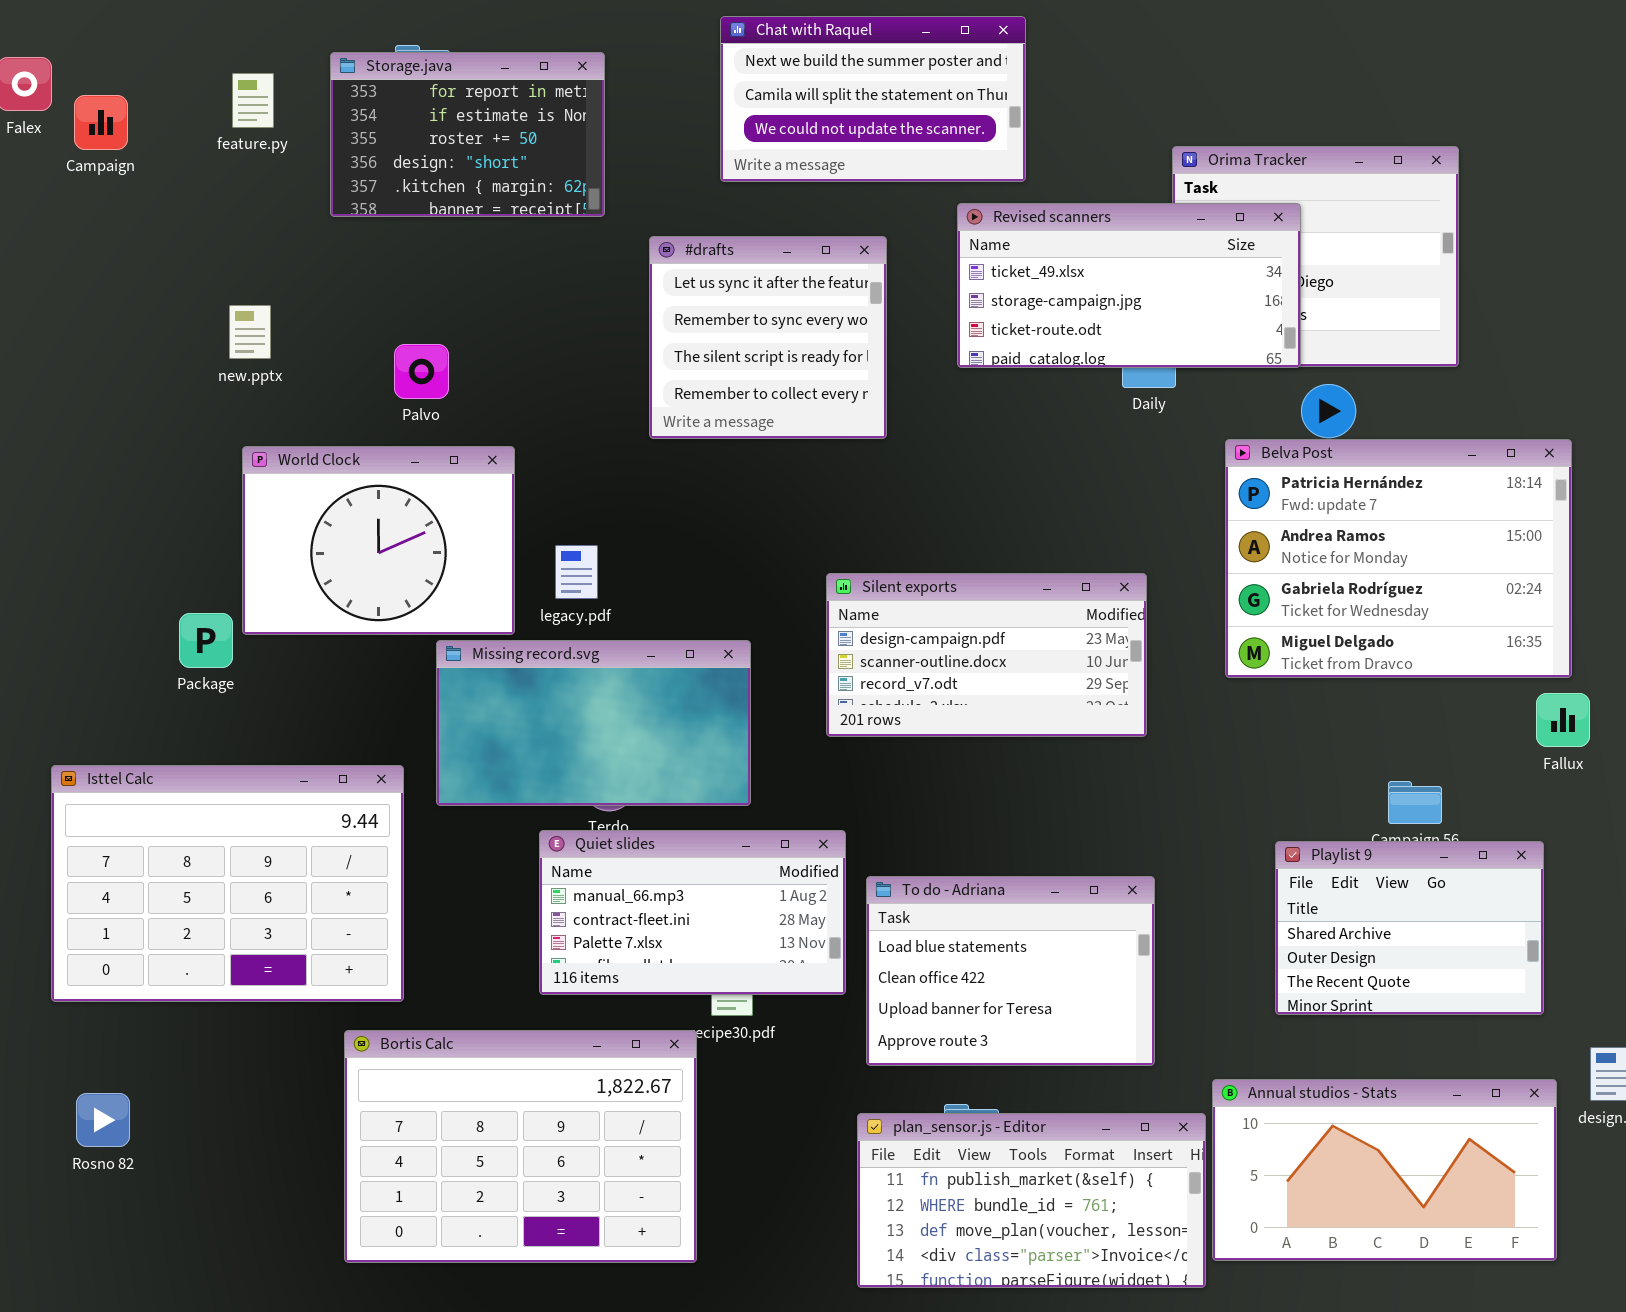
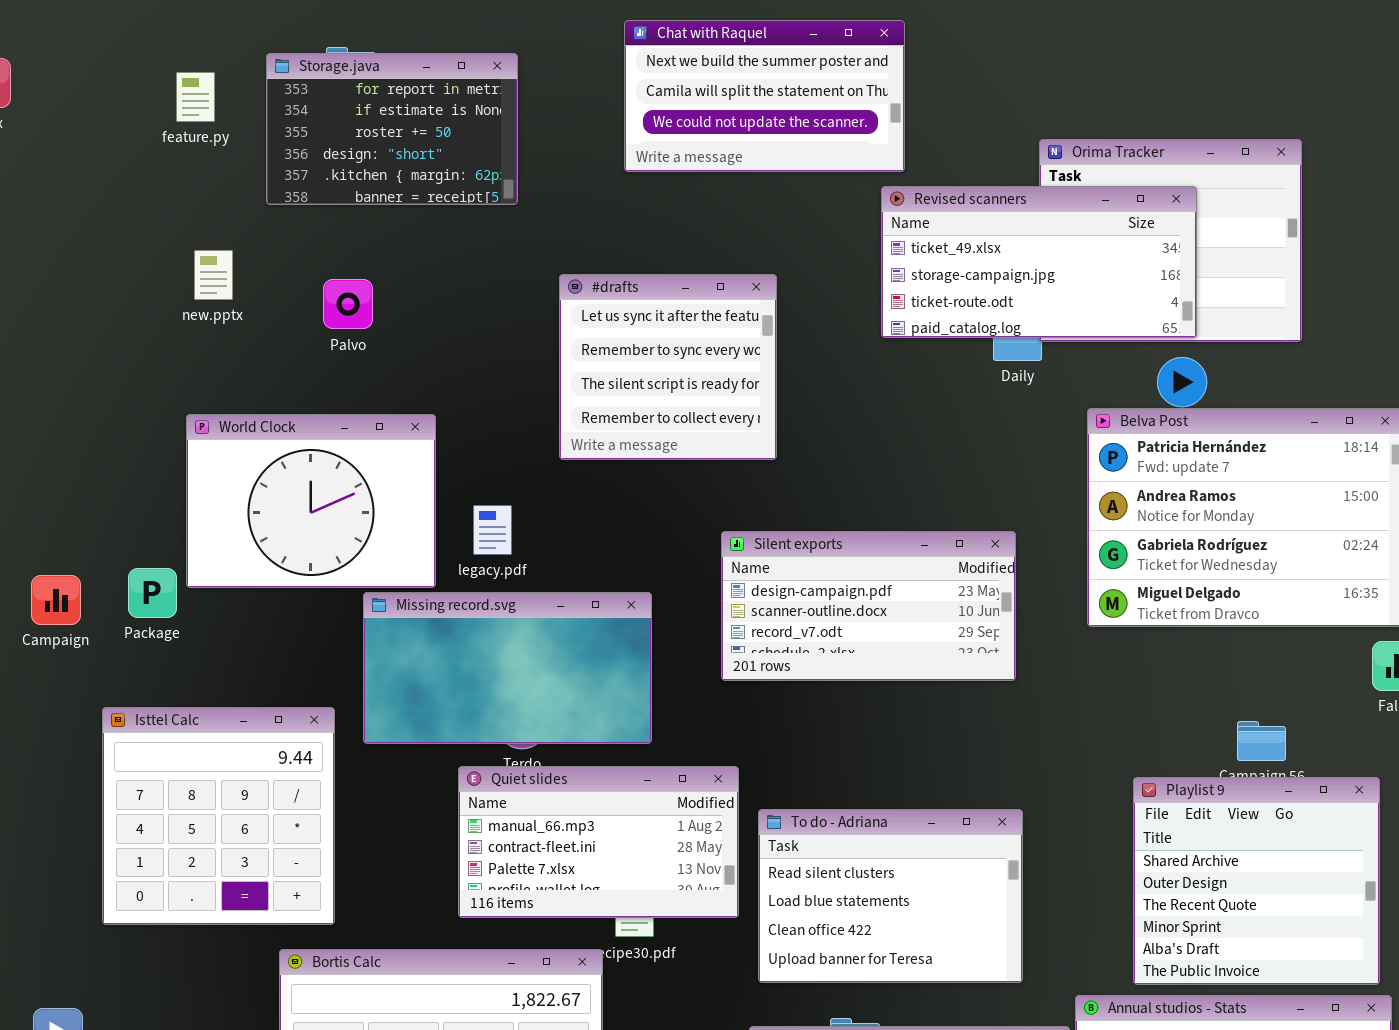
Campaign: [74,95,128,150] -> [31,575,81,625], moved
Revised scanners: [957,203,1301,368] -> [881,186,1197,338], moved
#drafts: [649,236,887,439] -> [559,274,777,460], moved
new.pptx: [229,305,271,359] -> [194,250,233,300], moved
Palvo: [394,344,449,399] -> [323,279,373,329], moved
Isttel Calc: [51,765,404,1002] -> [102,707,335,925], resized
Playlist 9: [1275,841,1544,1015] -> [1133,777,1380,985], resized
To do - Adriana: [866,876,1155,1066] -> [758,809,1023,983], scrolled up 1 row

